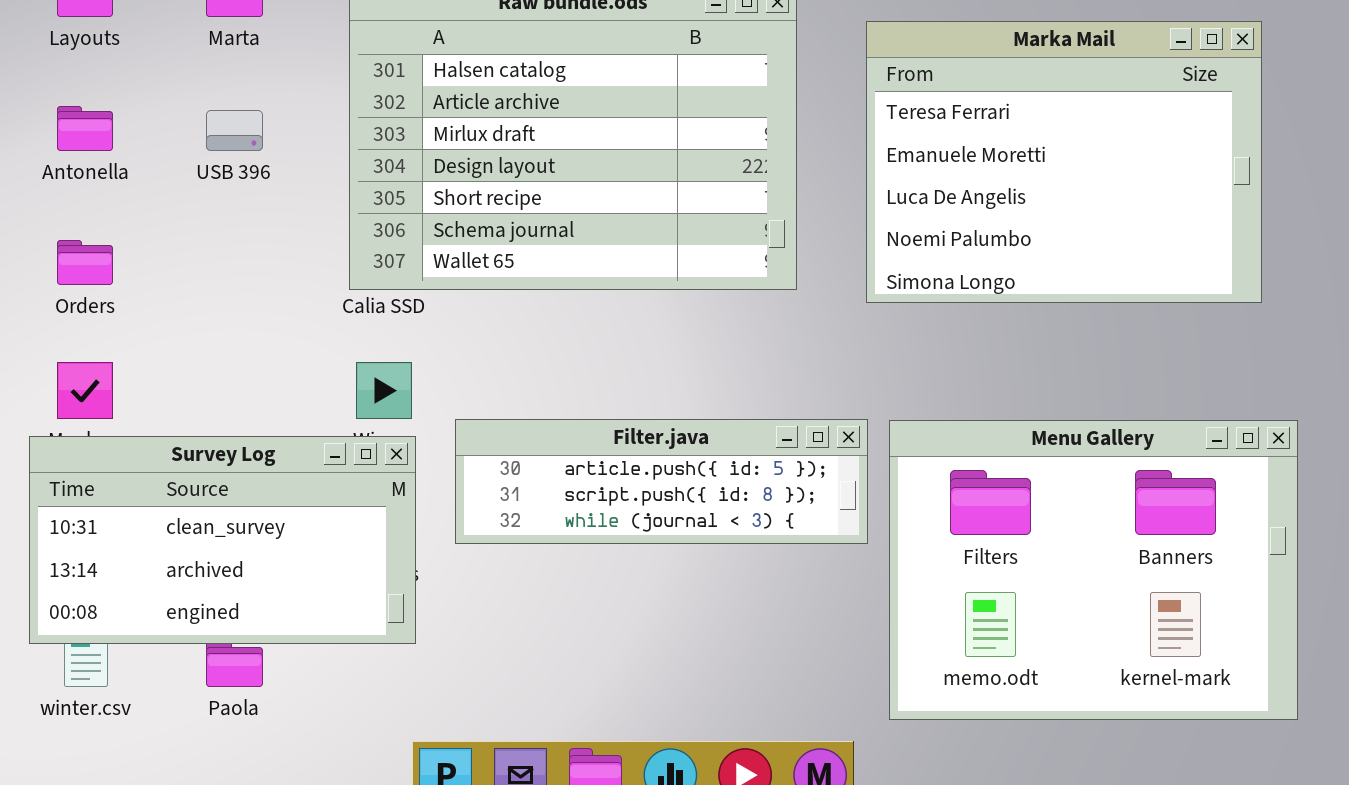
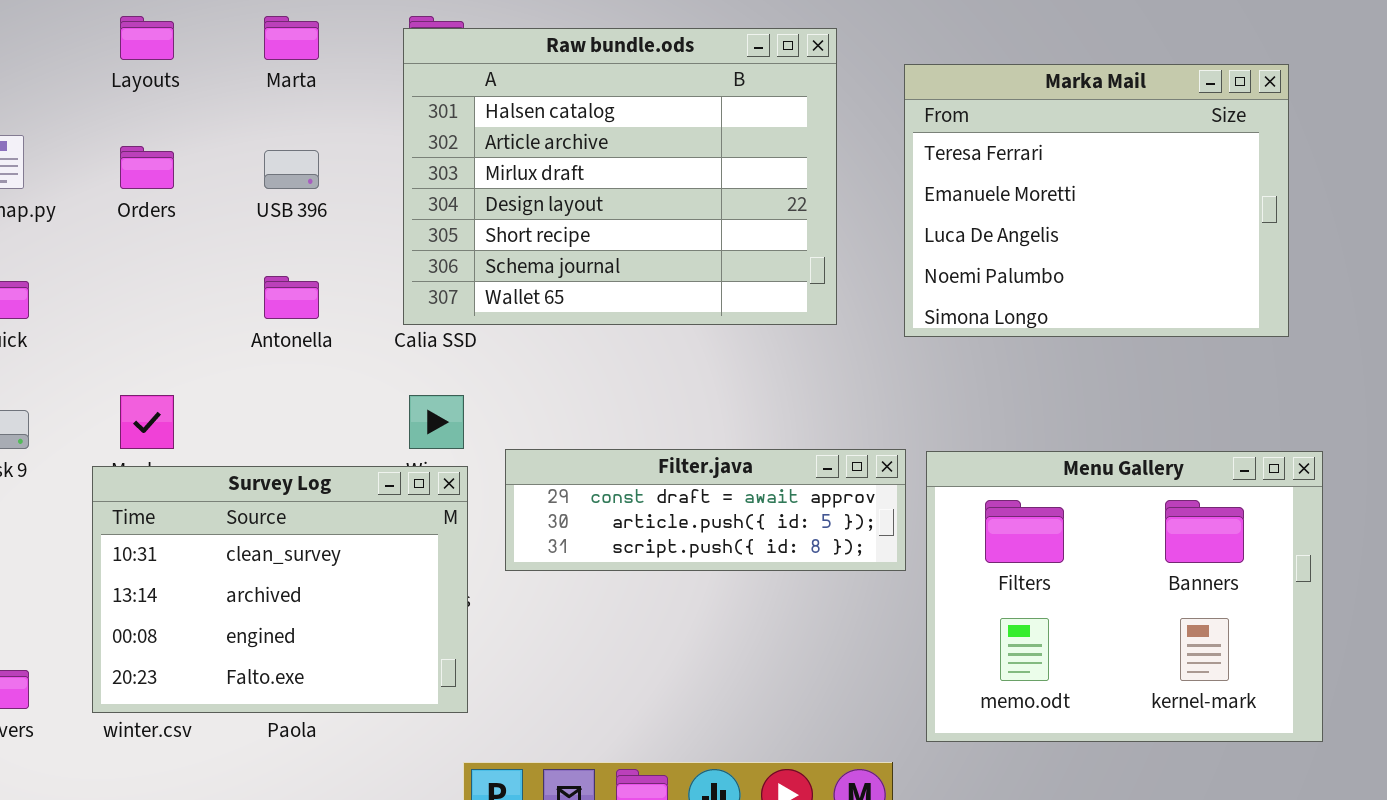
Antonella: [57,106,113,151] -> [264,276,319,319], moved
Orders: [57,240,113,285] -> [120,146,174,189], moved
Filter.java: [455,419,868,544] -> [505,449,906,571], scrolled up 1 row
Survey Log: [29,436,416,644] -> [92,466,468,713], resized

